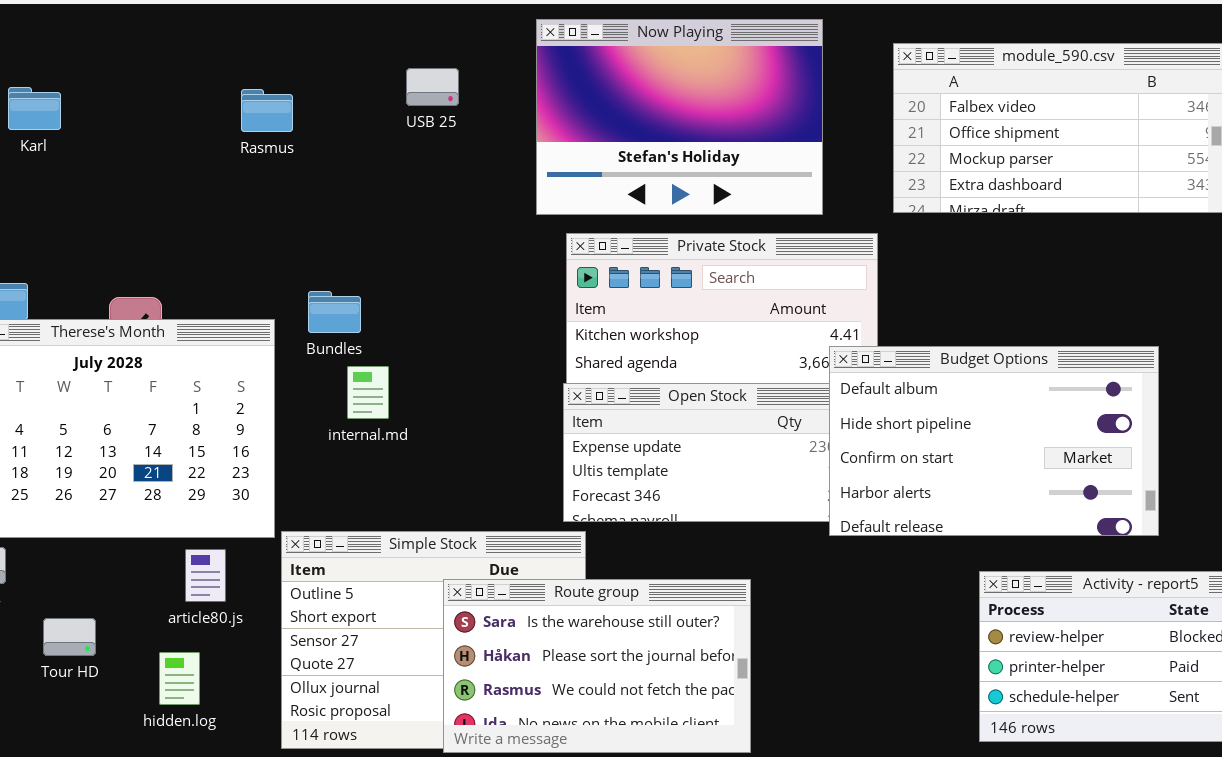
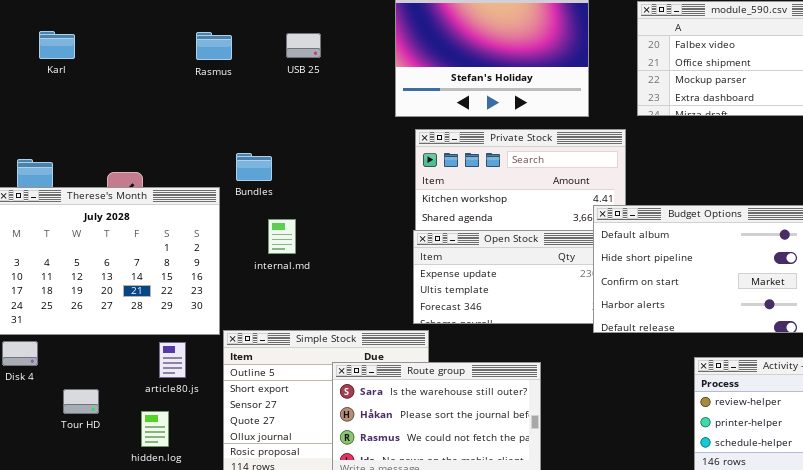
USB 25: [406,68,459,106] -> [286,33,321,58], moved
Bundles: [308,291,361,333] -> [236,153,272,181], moved

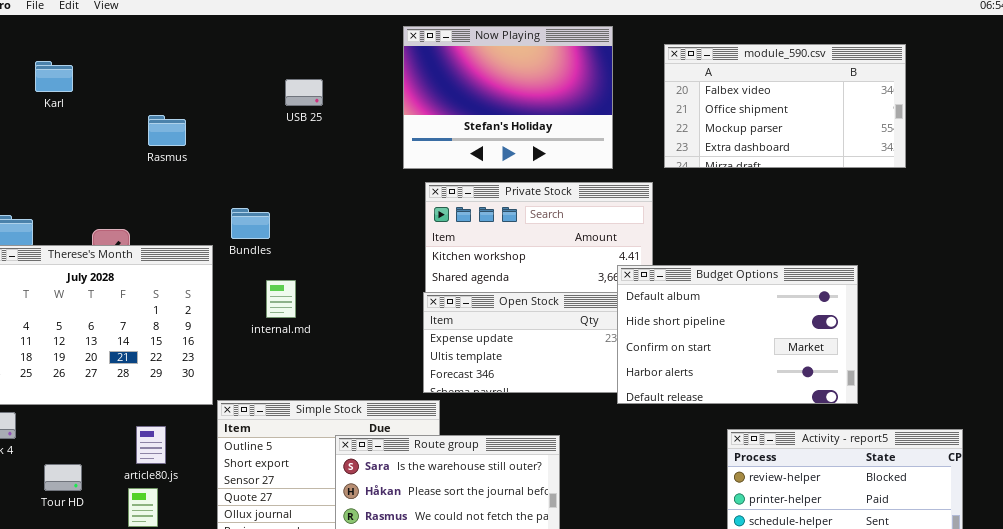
Karl: [39,31,75,59] -> [35,61,73,92], moved
Rasmus: [196,32,232,60] -> [148,115,186,146], moved
article80.js: [159,342,186,378] -> [136,426,166,464], moved

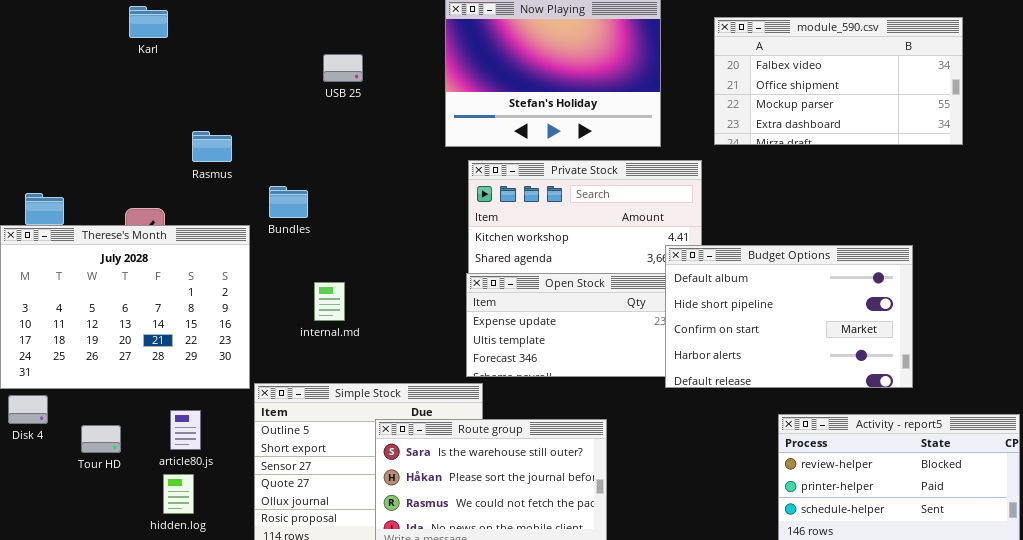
Karl: [35,61,73,92] -> [129,6,168,38], moved
Rasmus: [148,115,186,146] -> [192,131,232,162], moved
internal.md: [266,280,296,318] -> [314,282,345,321], moved
Tour HD: [44,464,82,491] -> [81,425,121,453], moved

